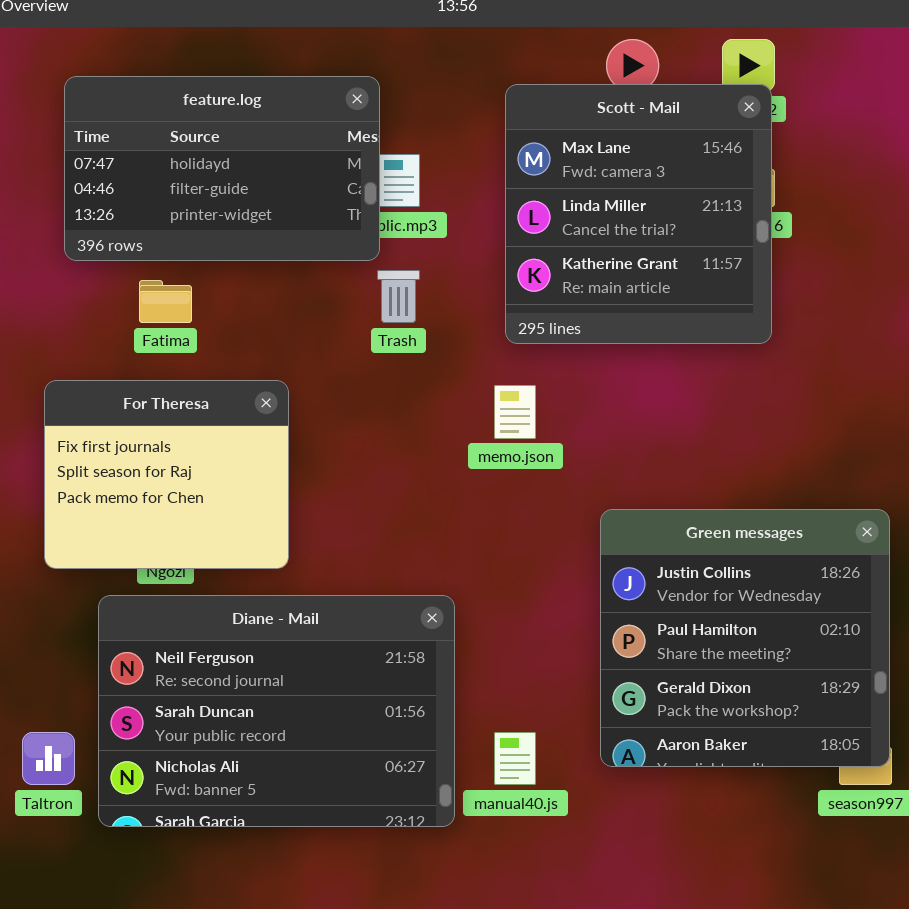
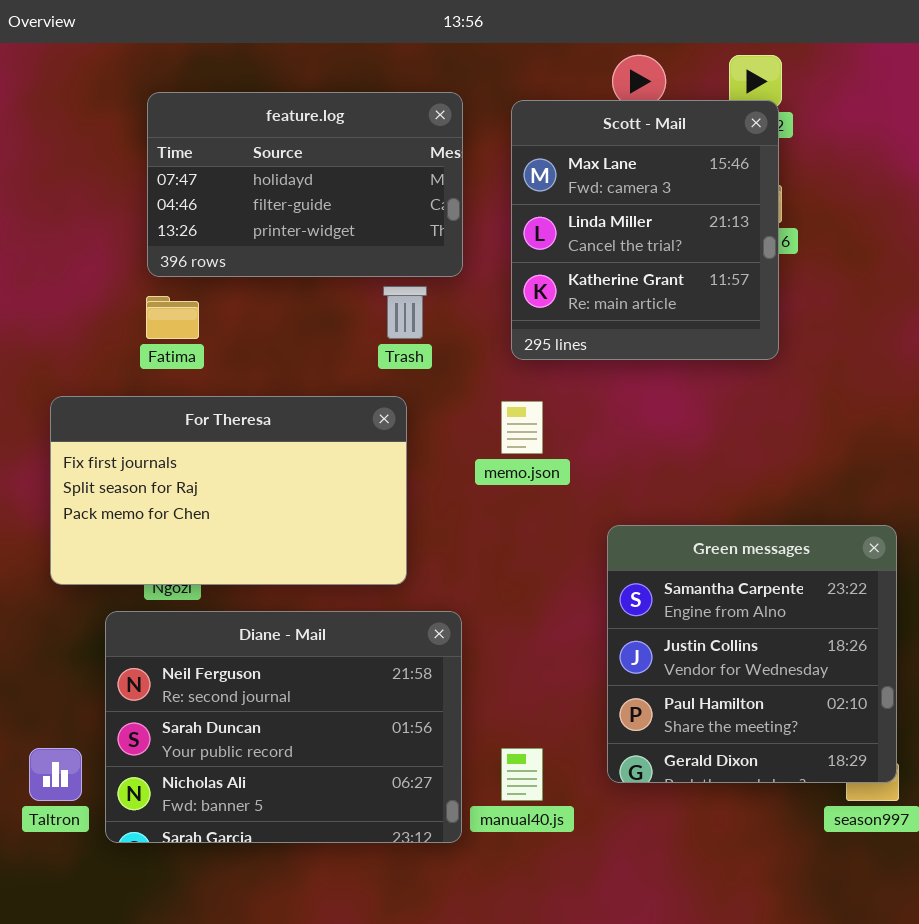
feature.log: [64,76,380,261] -> [147,92,463,277], moved
For Theresa: [44,380,289,569] -> [50,396,407,585], resized
Green messages: [600,509,890,767] -> [607,525,897,783], scrolled up 1 row

